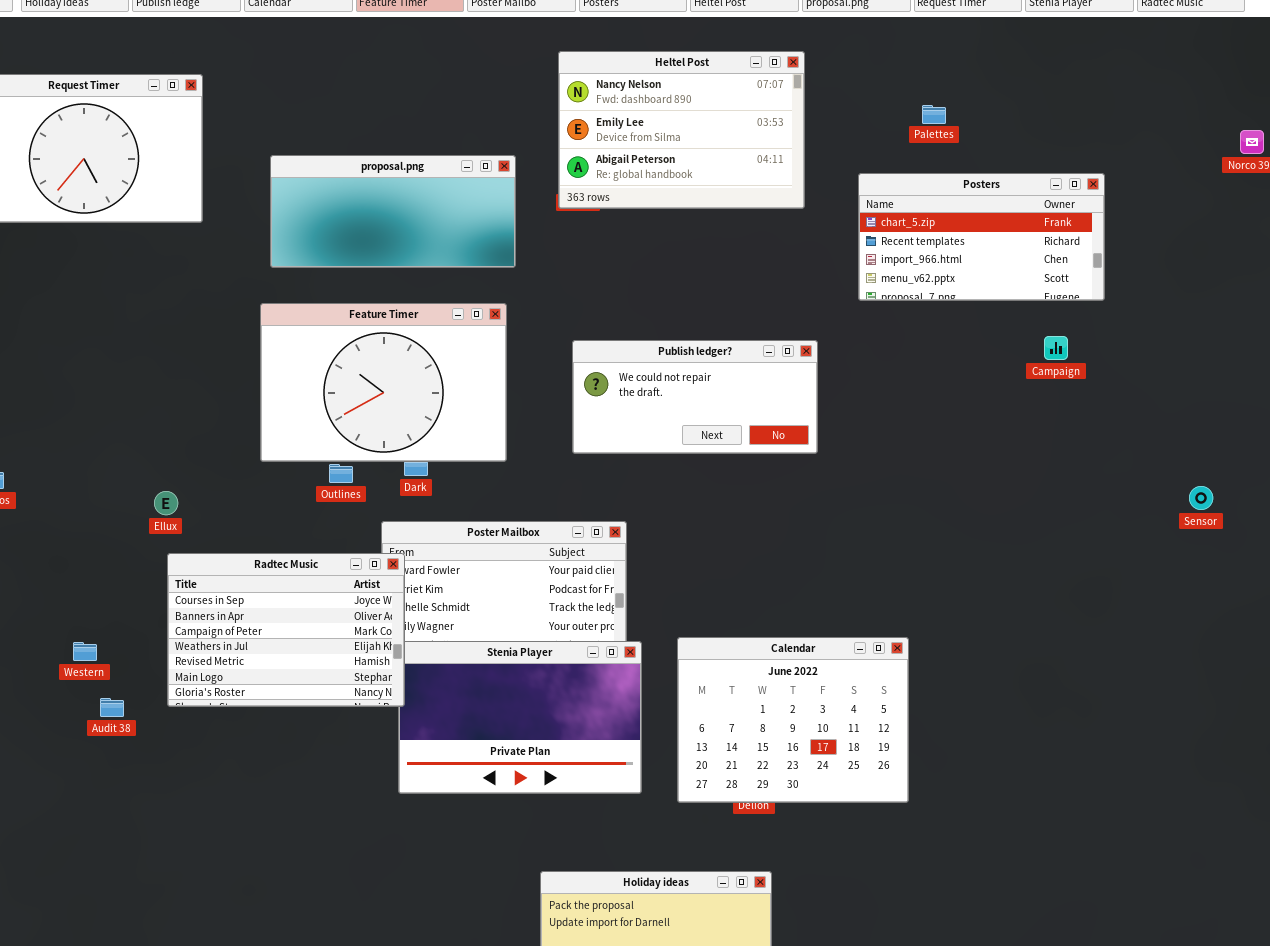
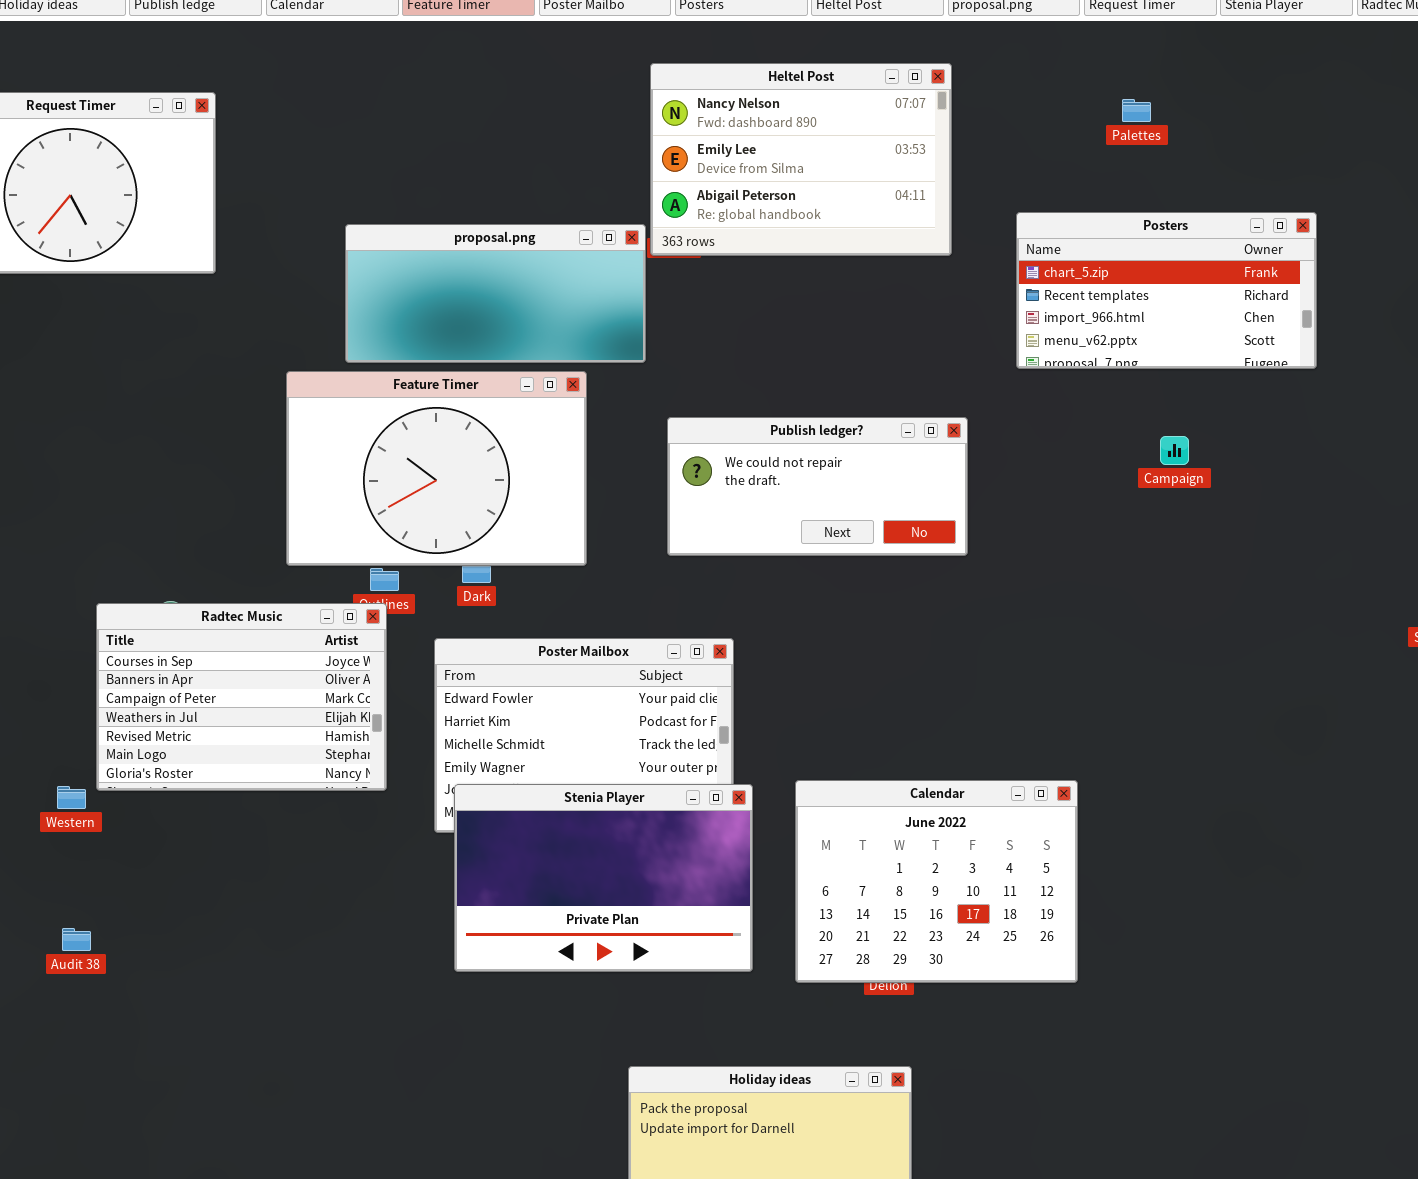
Palettes: [922,105,946,124] -> [1122,99,1151,122], moved
proposal.png: [270,155,516,268] -> [345,224,646,363], moved
Campaign: [1044,336,1068,360] -> [1160,436,1189,465], moved
Radtec Music: [167,553,405,707] -> [96,603,387,791], moved
Audit 38: [100,698,124,717] -> [62,928,91,951], moved

